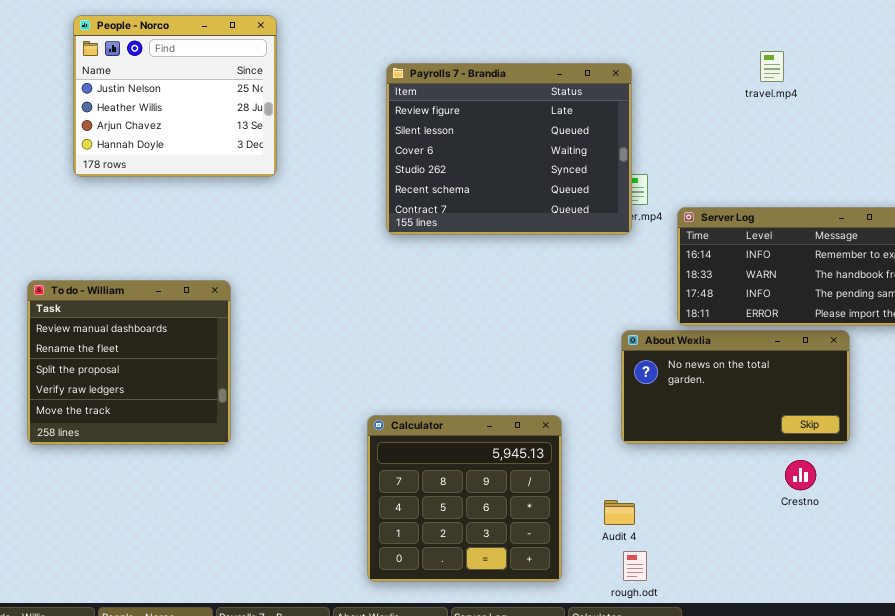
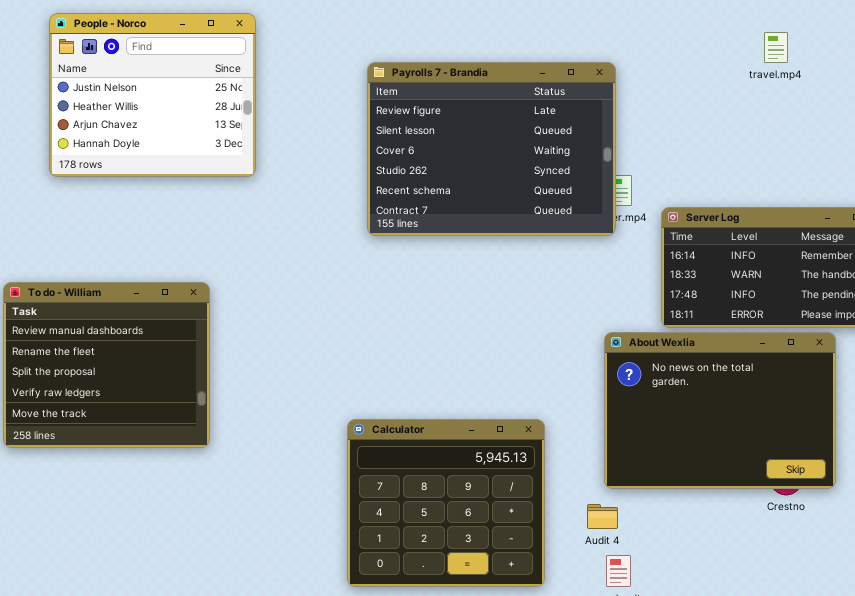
travel.mp4: [760,51,784,82] -> [764,32,788,63], moved
About Wexlia: [621,330,850,444] -> [604,332,836,489], resized

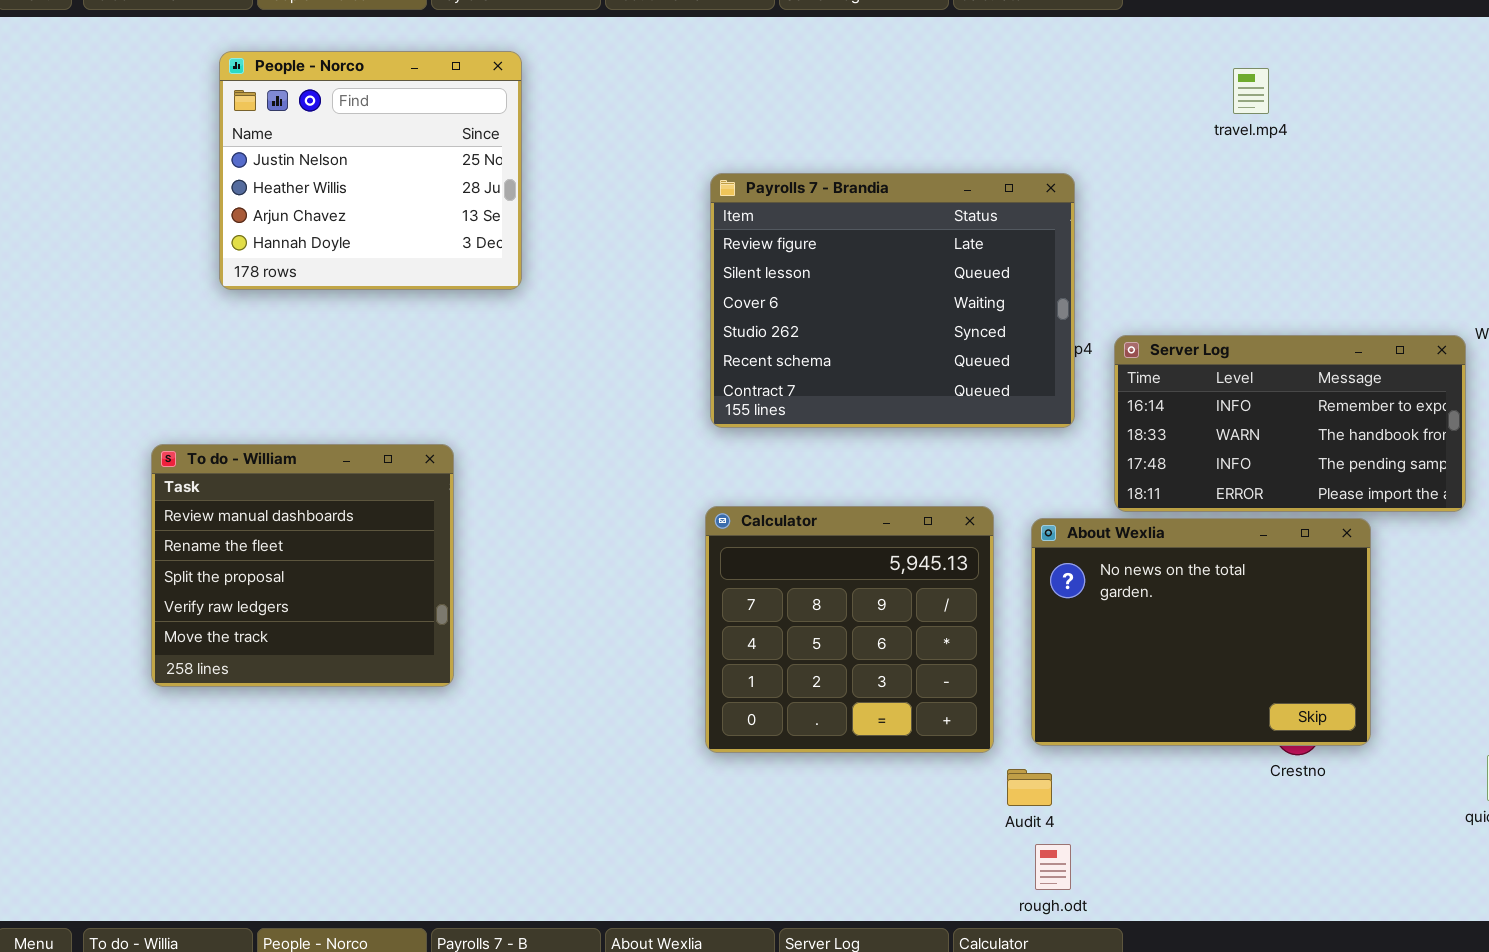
travel.mp4: [764,32,788,63] -> [1233,68,1269,114], moved
Payrolls 7 - Brandia: [367,62,616,236] -> [710,173,1075,428], moved
Calculator: [347,419,545,587] -> [705,506,994,753], moved

